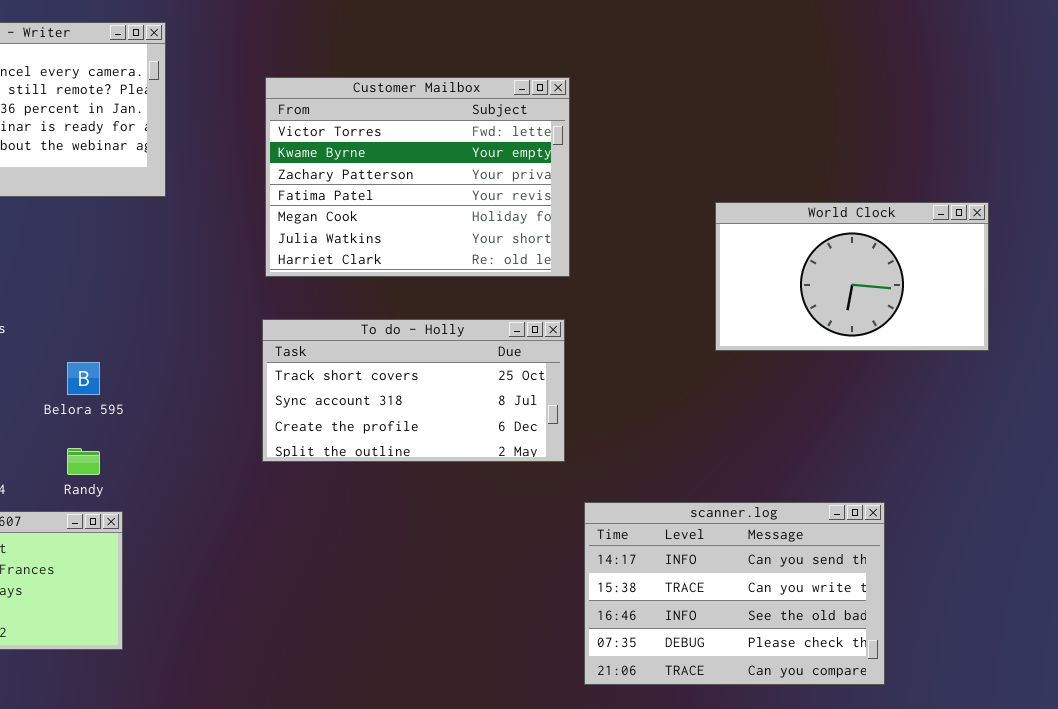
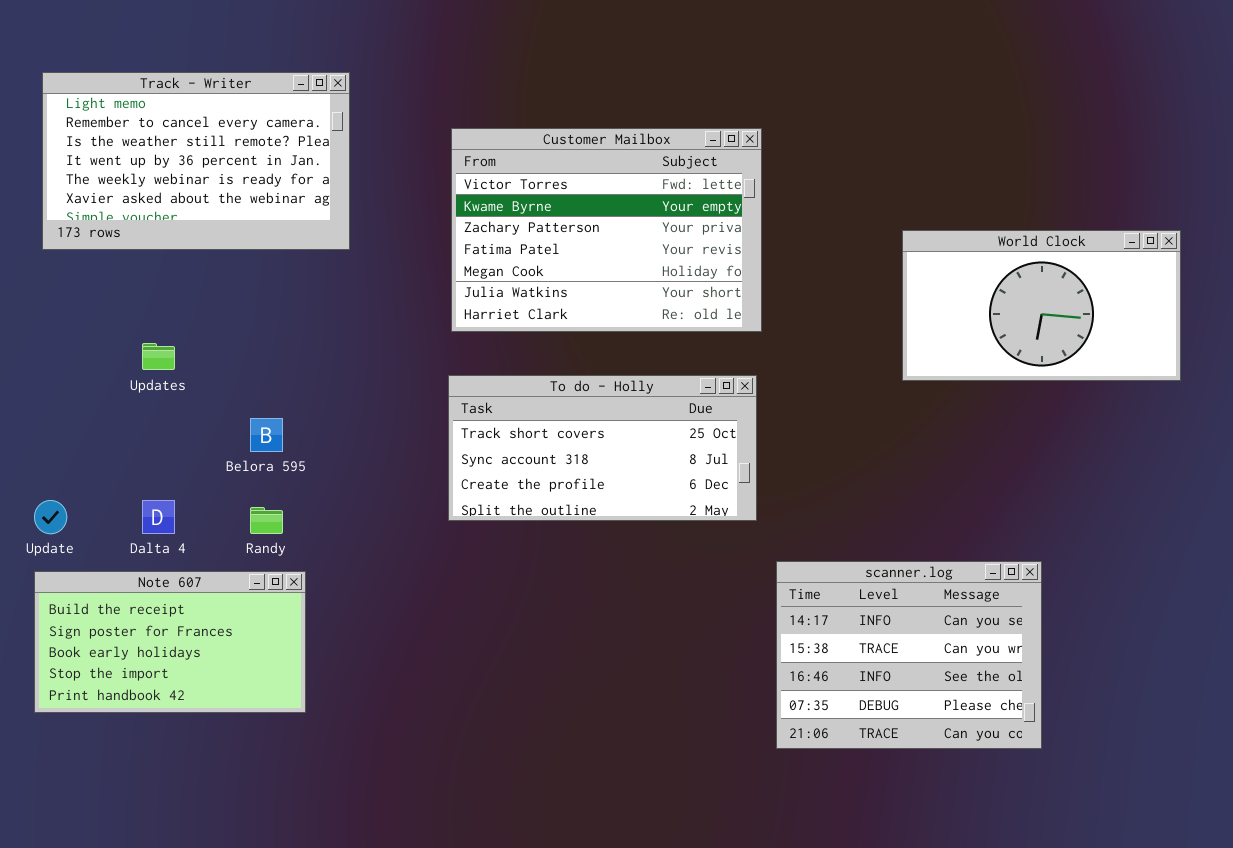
World Clock: [715,202,989,351] -> [902,230,1181,381], moved
scanner.log: [584,502,885,685] -> [776,561,1042,749], resized

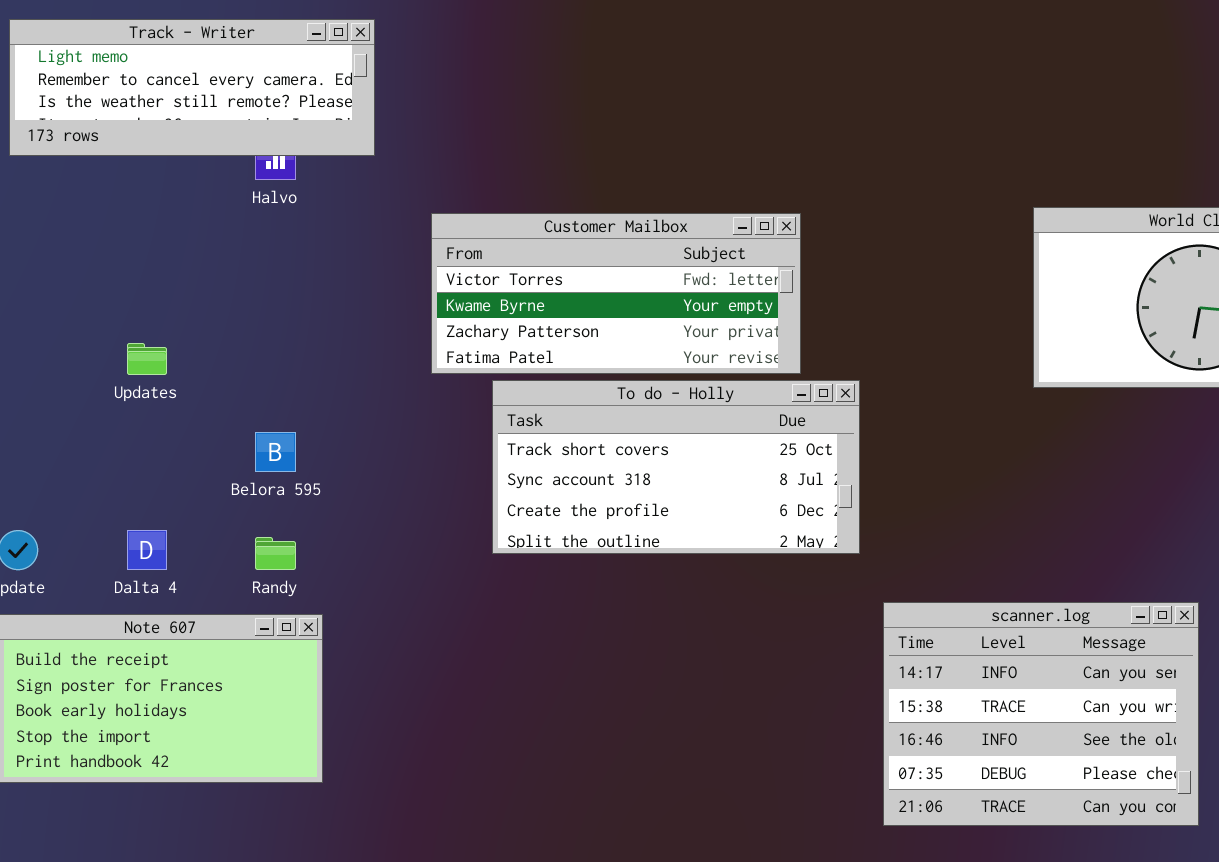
Track - Writer: [42,72,350,250] -> [9,19,375,156], resized
Customer Mailbox: [451,128,762,332] -> [431,213,801,374], moved, resized

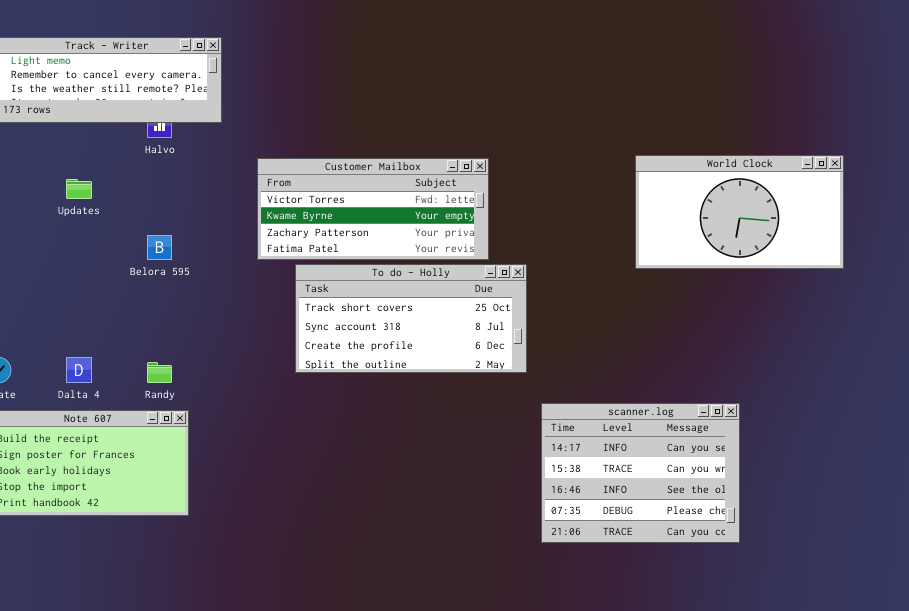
Updates: [127,343,167,375] -> [66,179,92,199], moved
Belora 595: [255,432,296,472] -> [147,235,172,260], moved

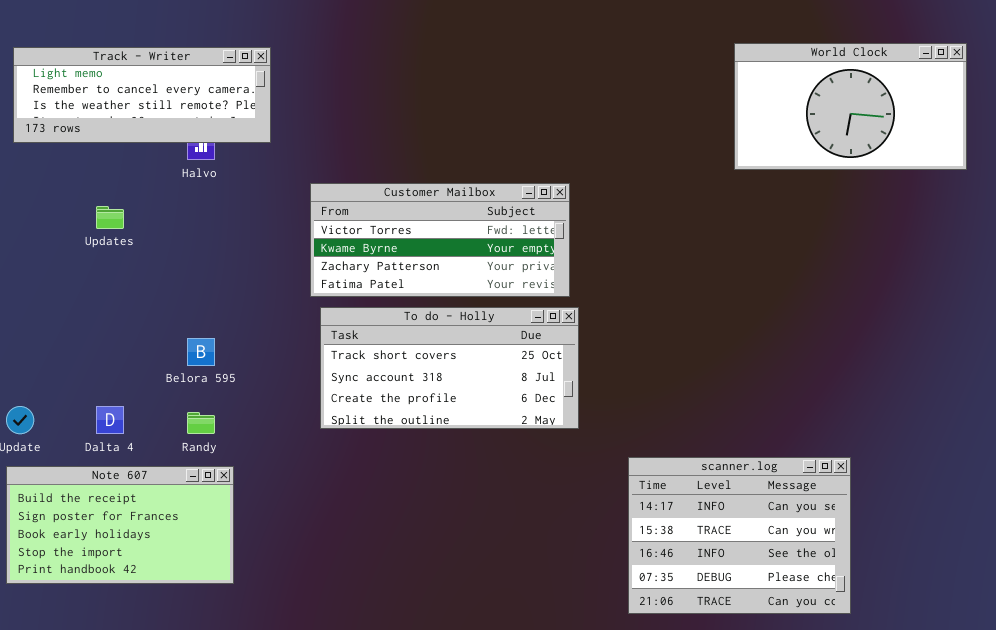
World Clock: [635,155,844,269] -> [734,43,967,170], moved
Belora 595: [147,235,172,260] -> [187,338,215,366], moved
To do - Holly: [295,264,527,373] -> [320,307,579,429], moved

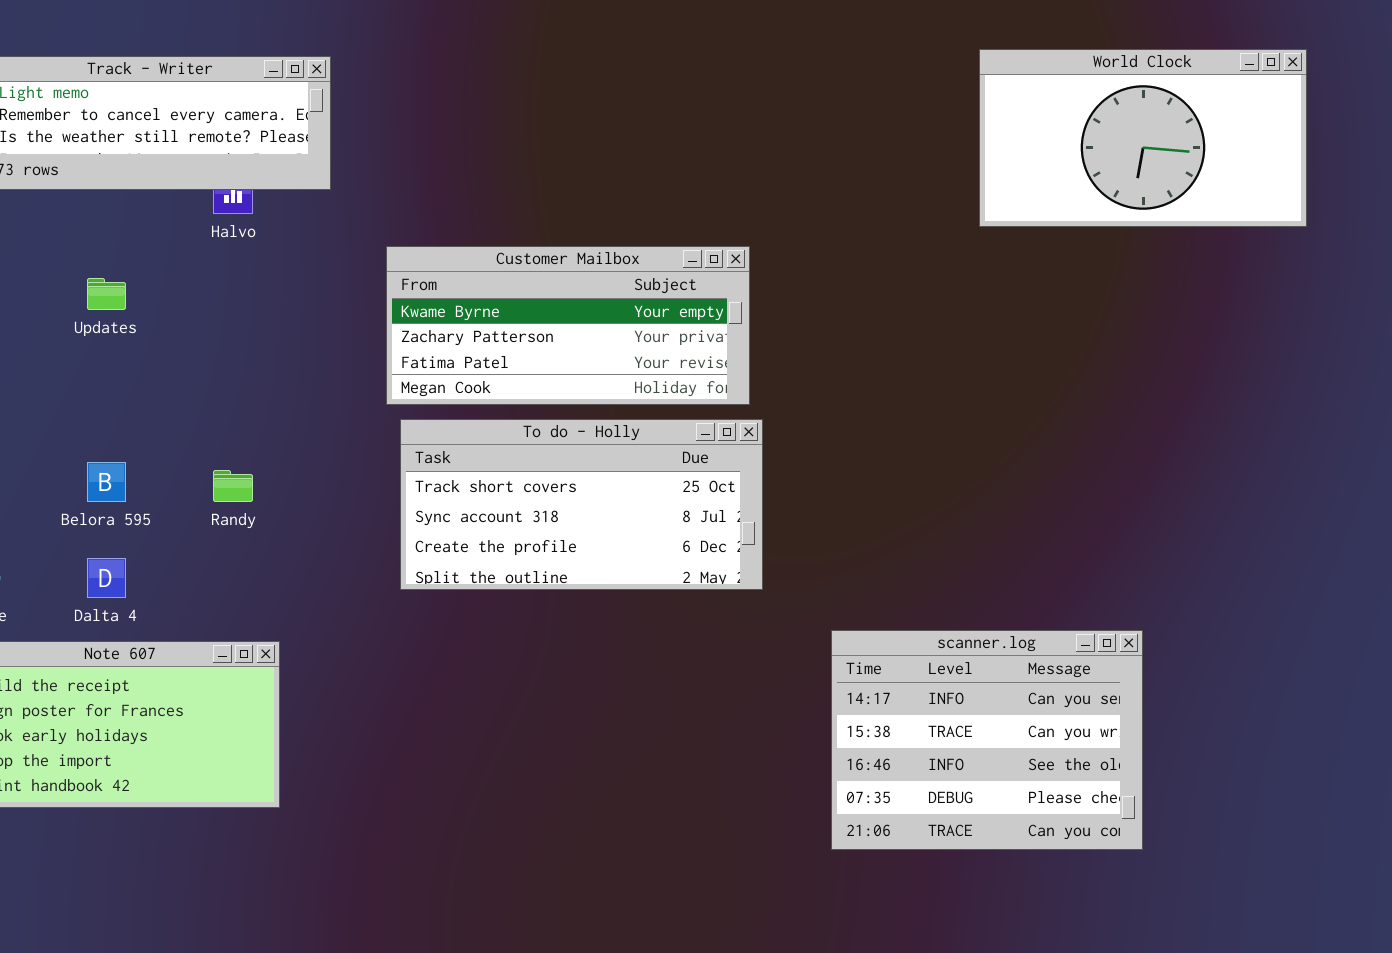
Customer Mailbox: [310,183,570,297] -> [386,246,750,405], scrolled down 1 row
Belora 595: [187,338,215,366] -> [87,462,126,502], moved
Randy: [187,412,215,434] -> [213,470,253,502], moved

